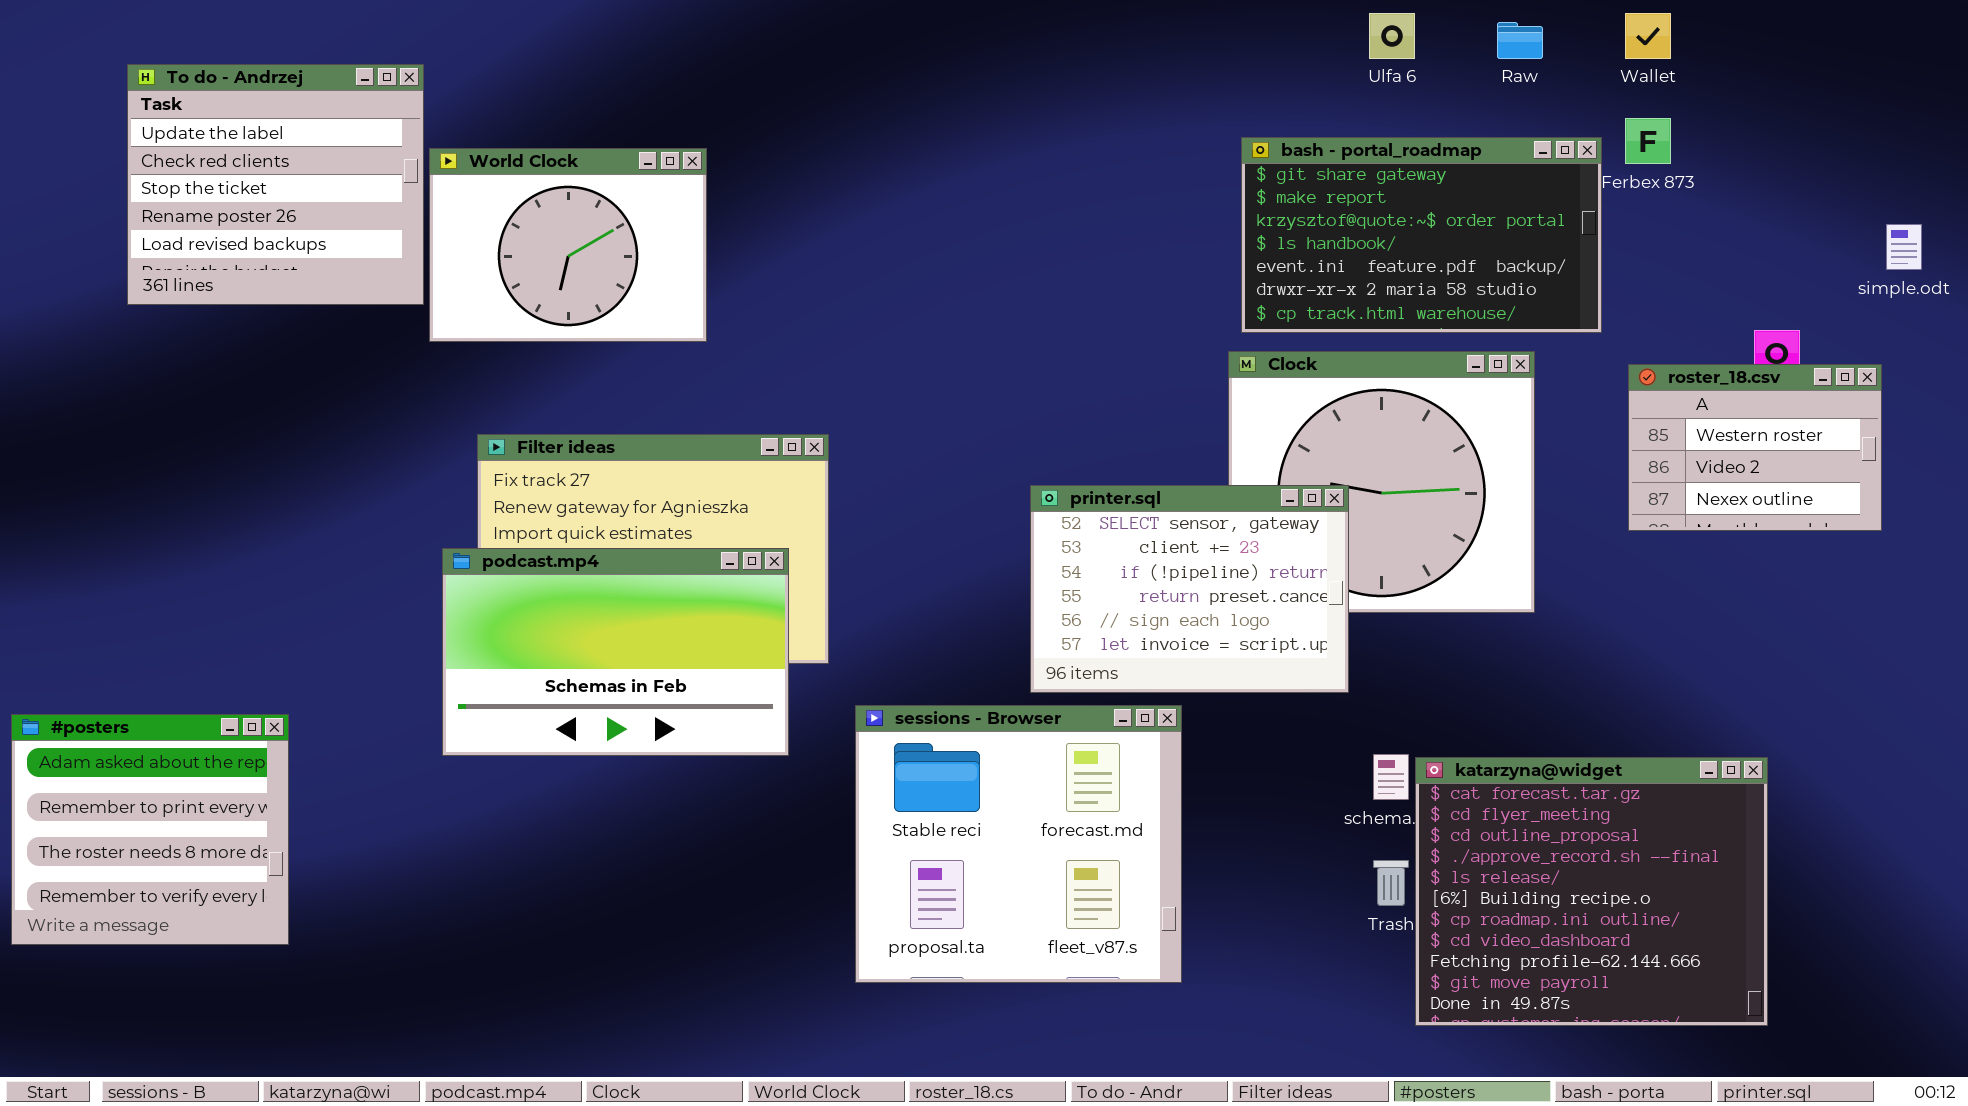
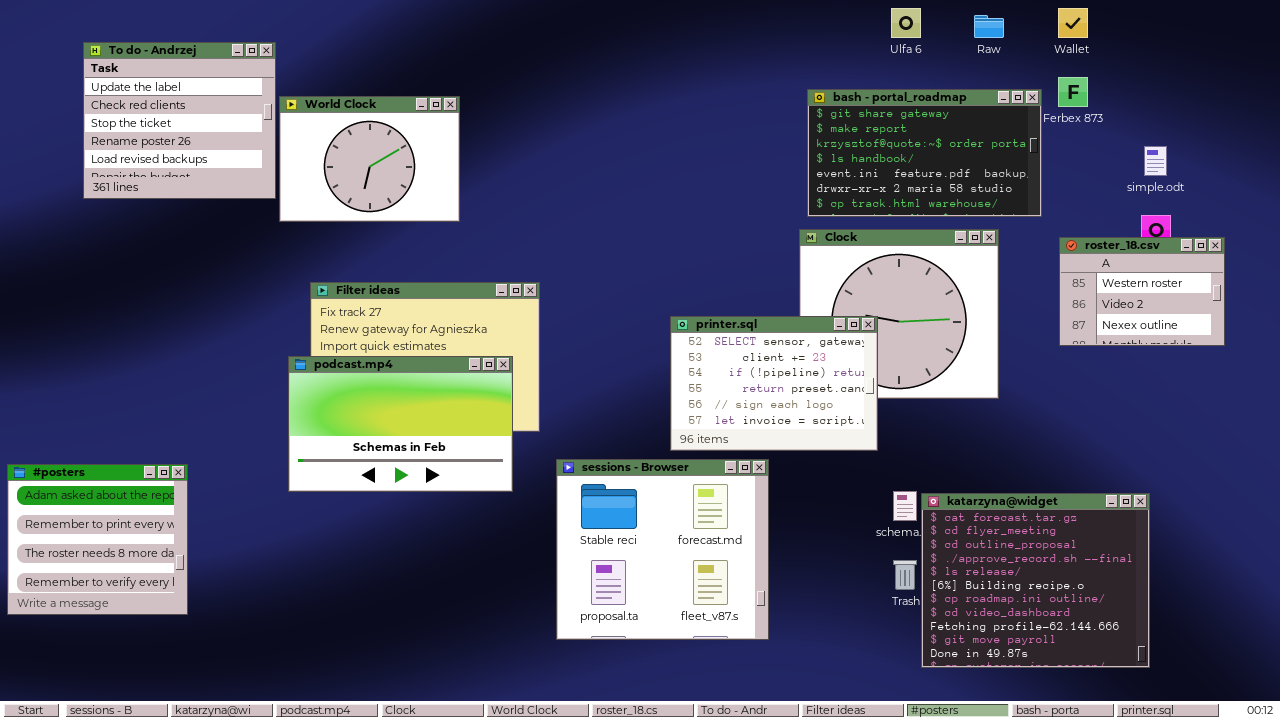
simple.odt: [1886,224,1922,270] -> [1144,146,1167,176], moved

